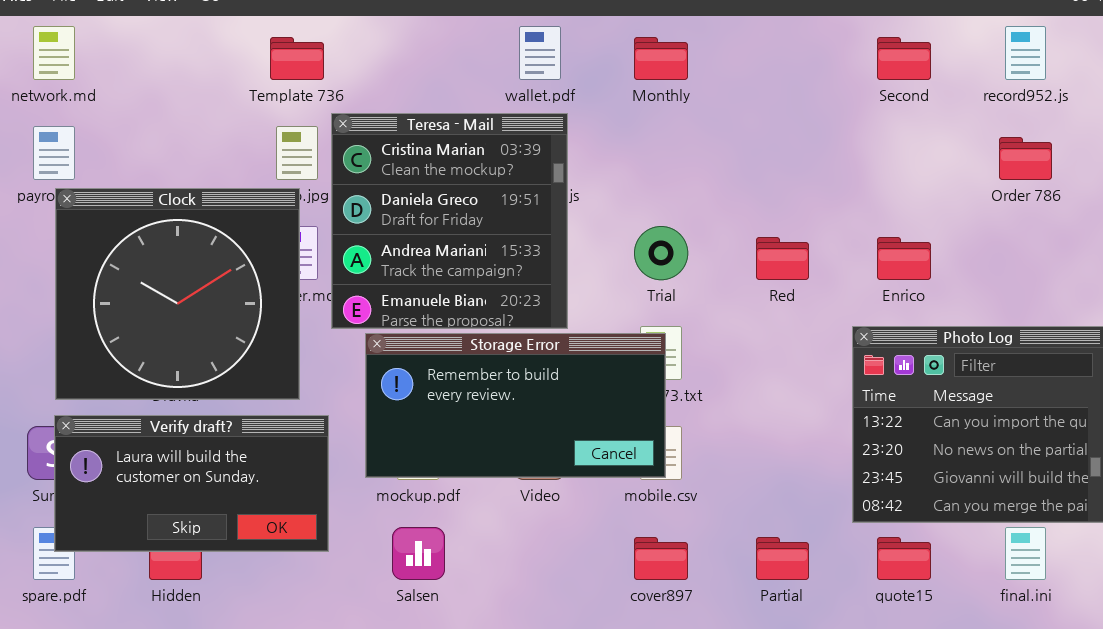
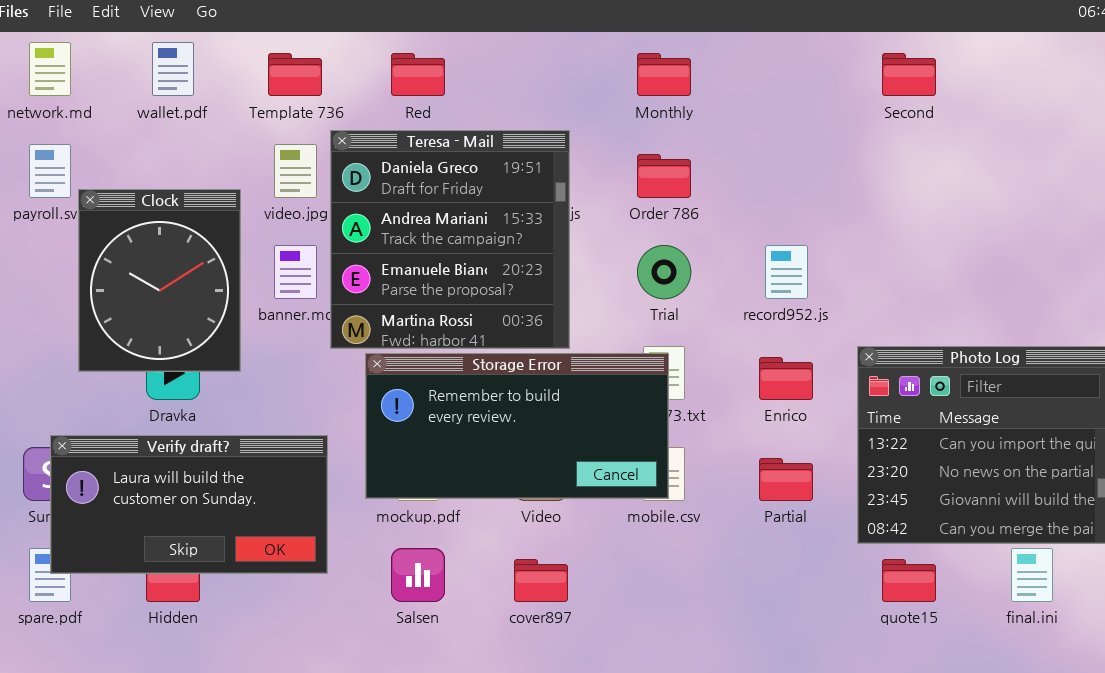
wallet.pdf: [519,26,561,80] -> [152,42,194,96], moved
record952.js: [1005,26,1046,80] -> [765,245,808,299], moved
Teresa - Mail: [331,113,568,329] -> [330,130,570,349], scrolled down 1 row
Order 786: [999,137,1052,180] -> [637,154,691,198], moved
Clock: [55,188,300,400] -> [78,189,241,372], moved, resized
Red: [756,237,809,280] -> [391,53,445,96], moved
Enrico: [877,237,931,280] -> [759,357,813,400], moved
cover897: [634,537,688,580] -> [514,559,568,602], moved
Partial: [756,537,809,580] -> [759,458,813,501], moved

